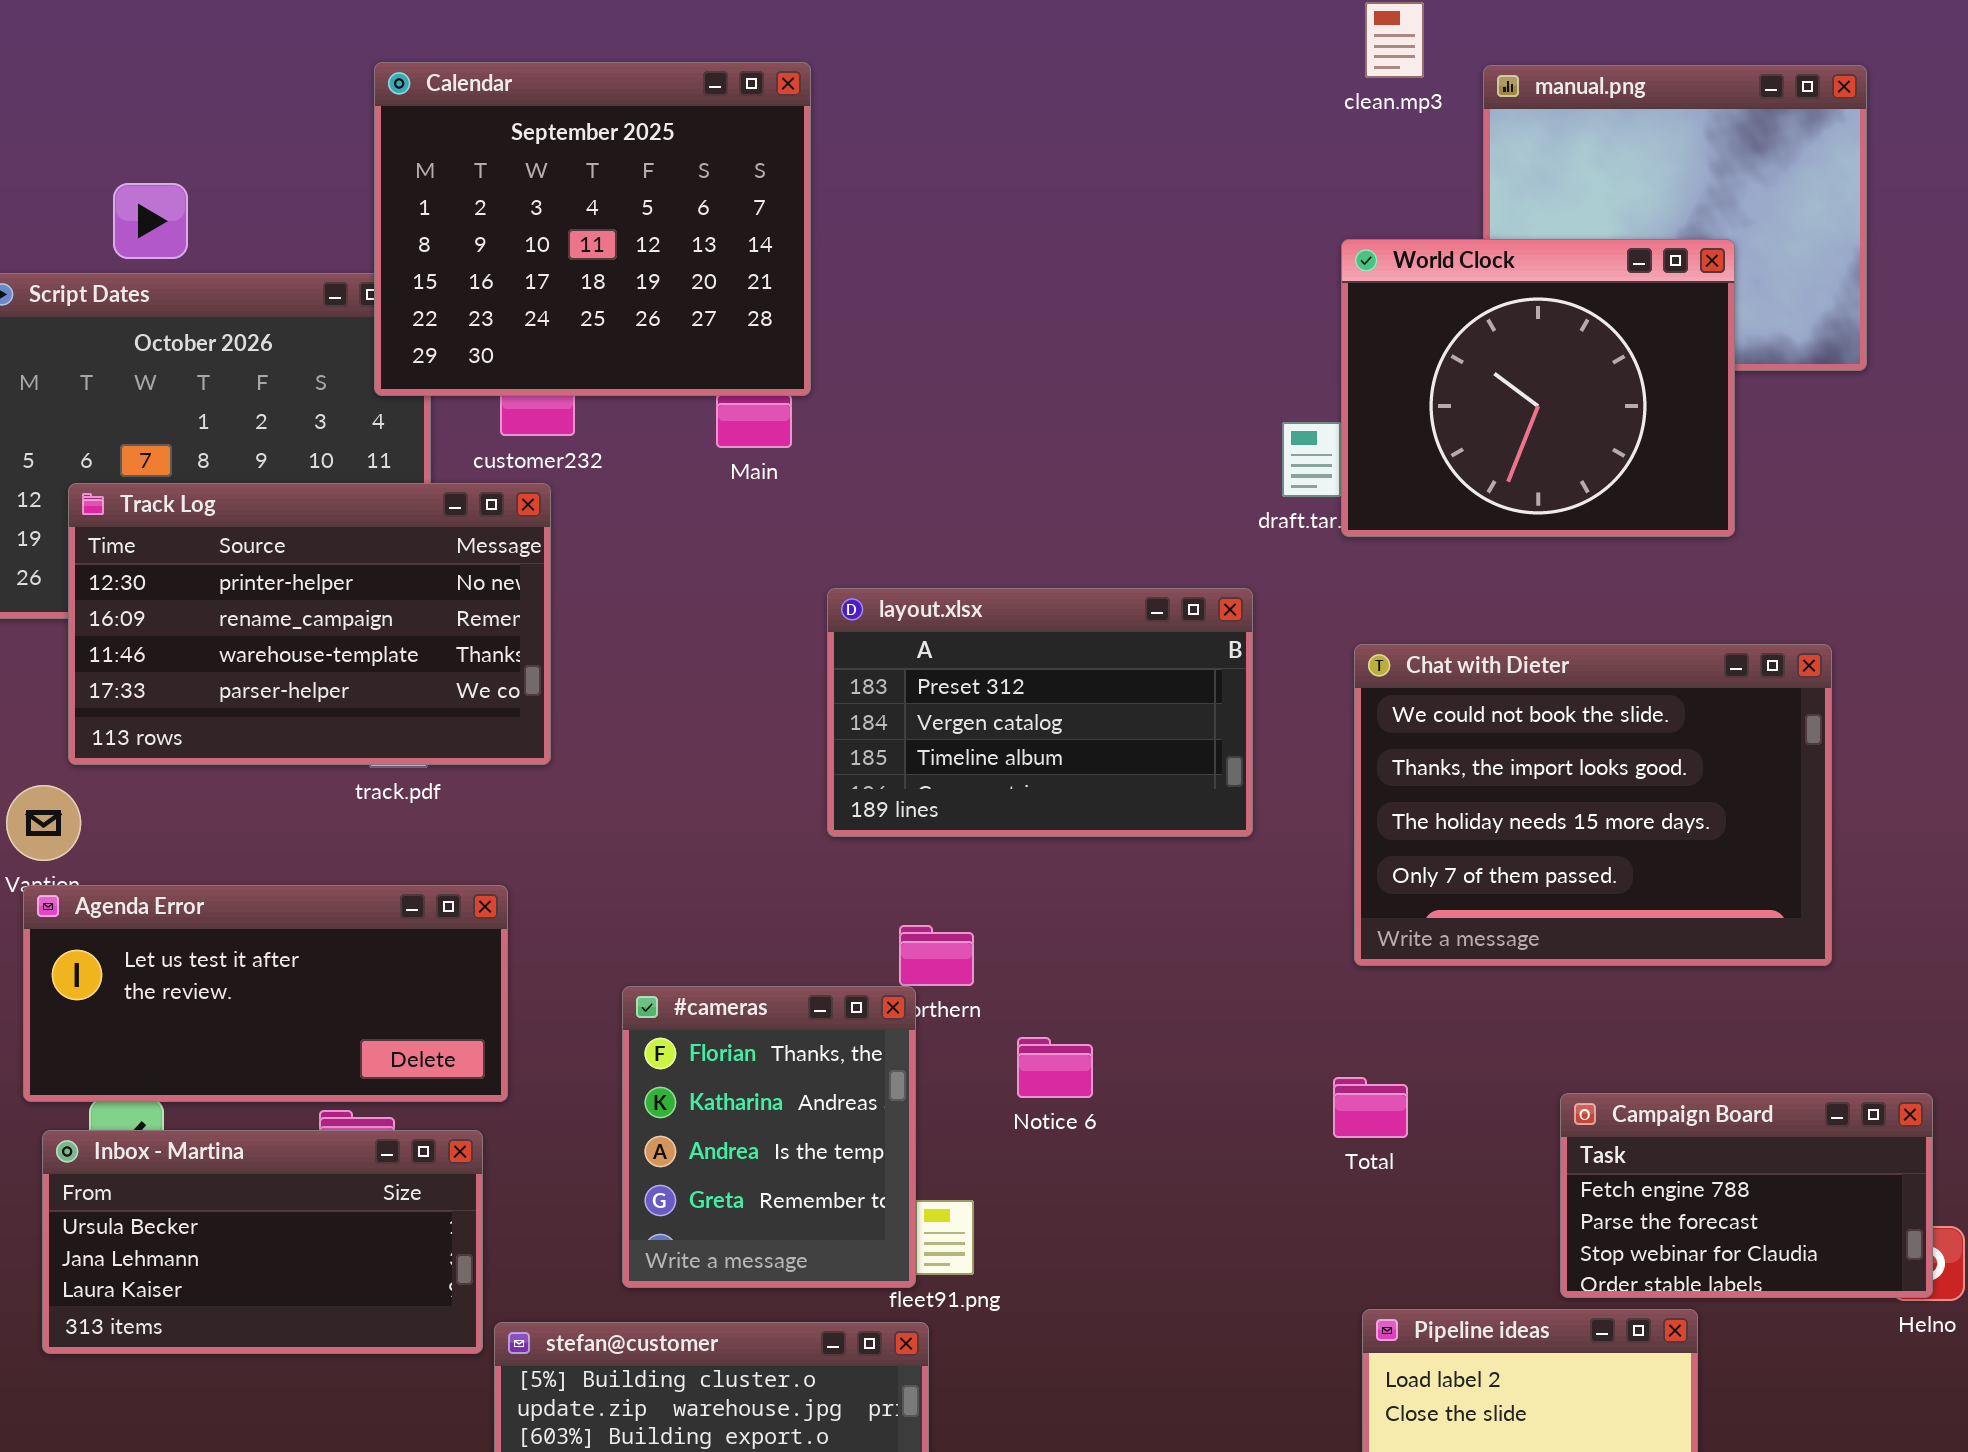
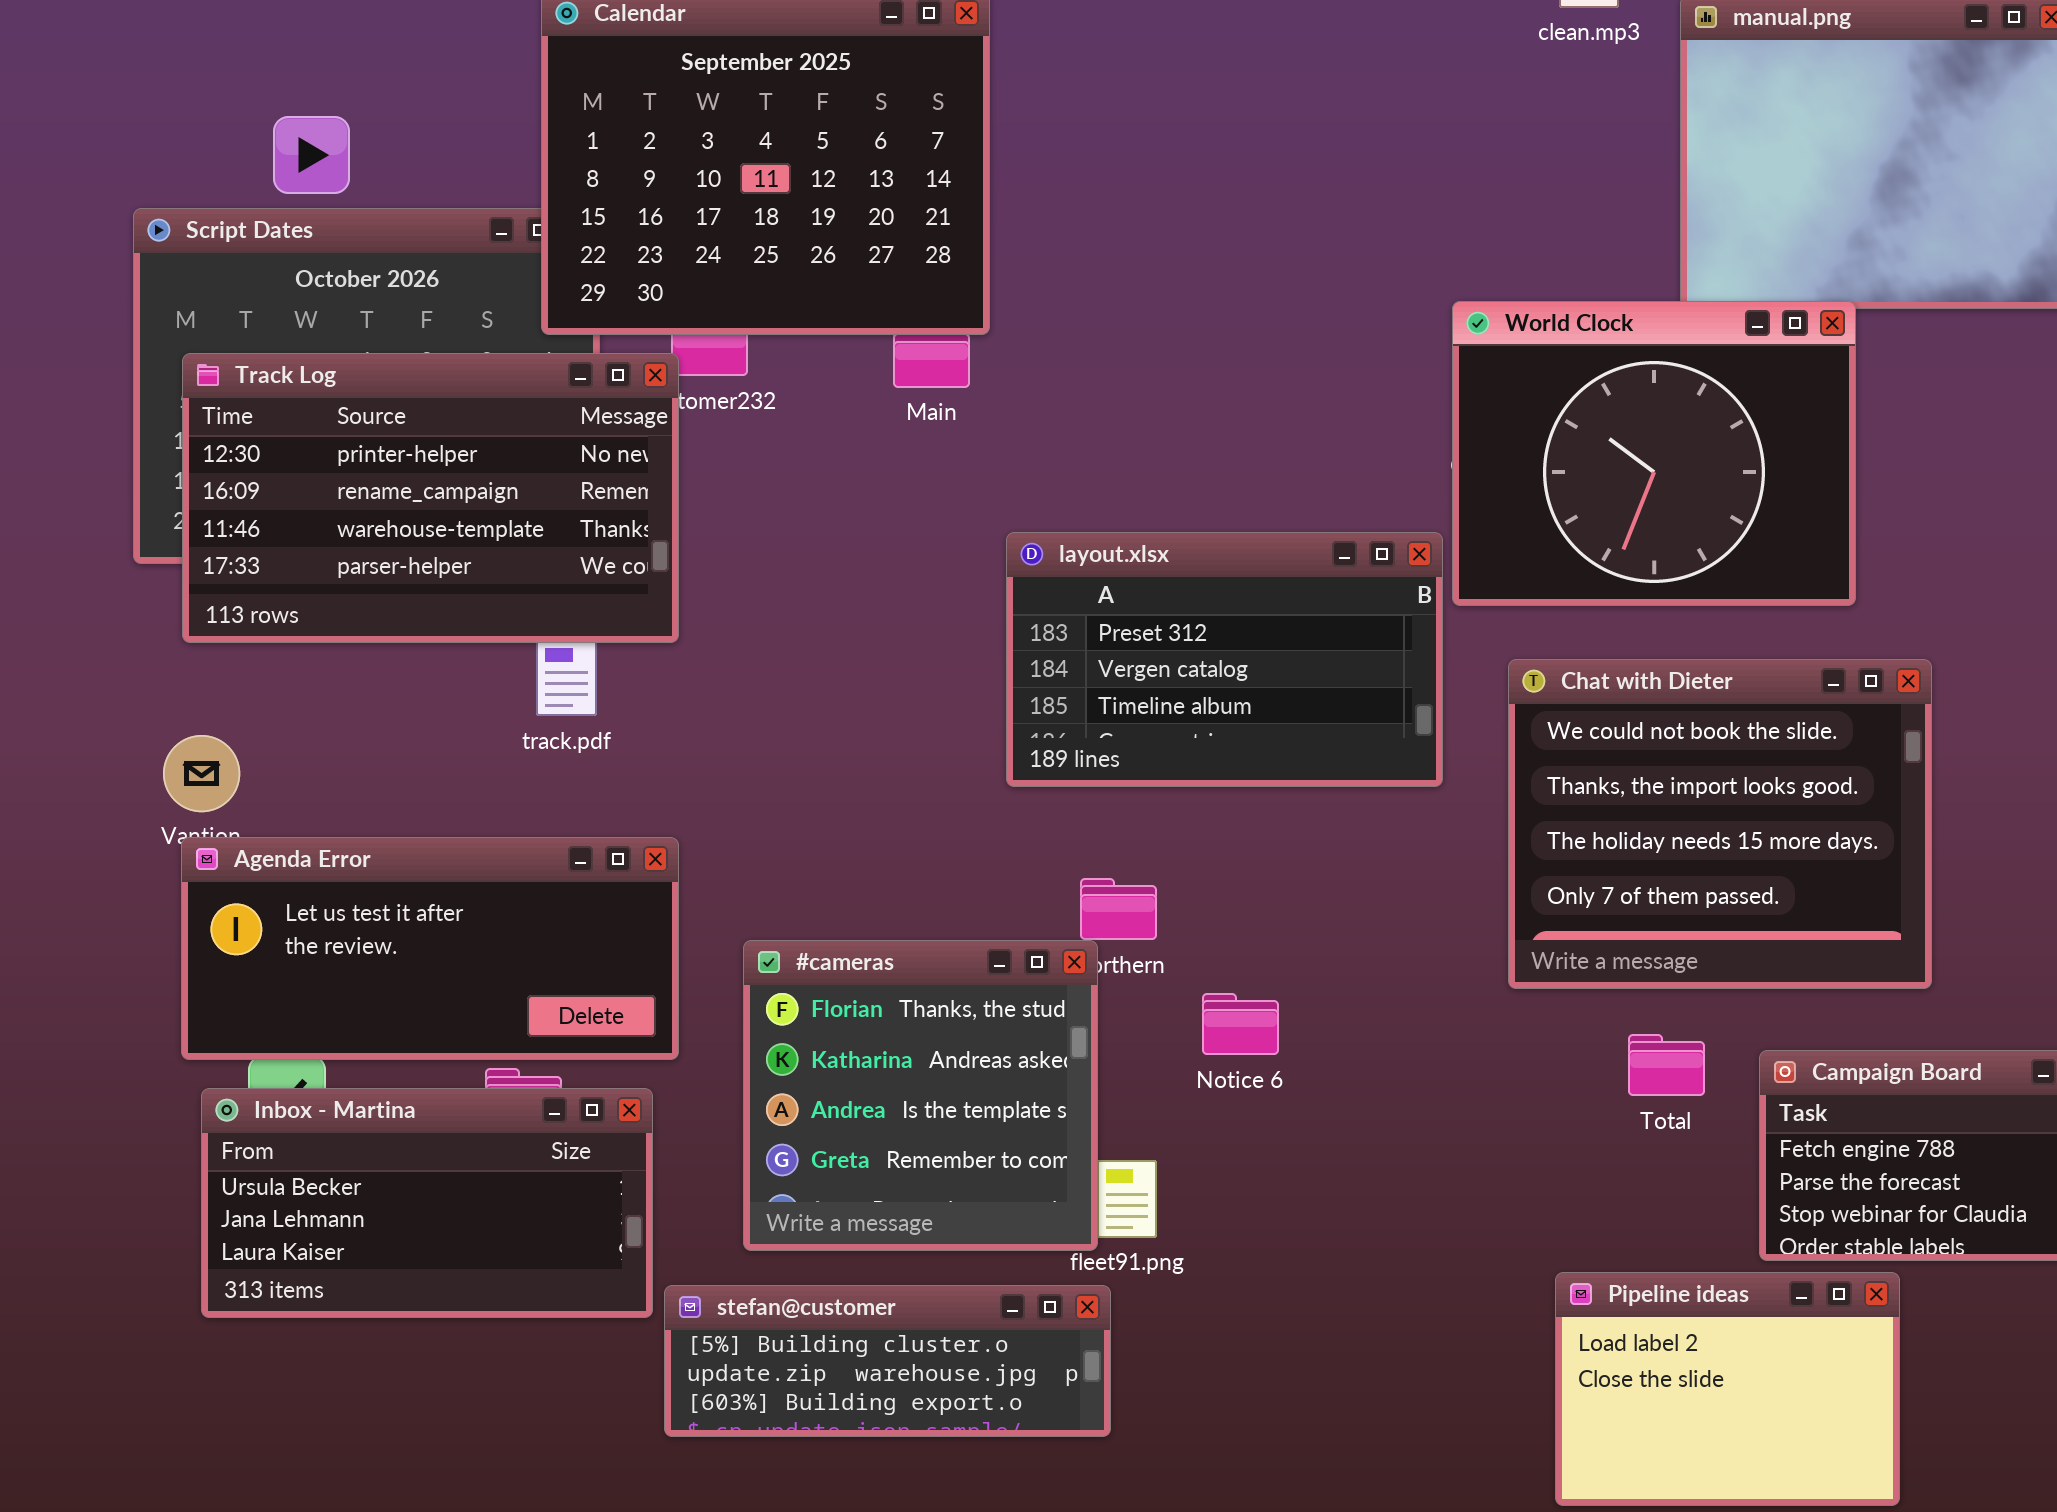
World Clock: [1341,239,1735,537] -> [1452,301,1856,606], moved
Track Log: [68,483,551,765] -> [182,353,679,643], moved
Chat with Dieter: [1354,644,1832,966] -> [1508,659,1932,989], moved, resized
#cameras: [622,986,916,1288] -> [743,940,1098,1251], resized
Total: [1333,1077,1408,1138] -> [1628,1034,1705,1096], moved

